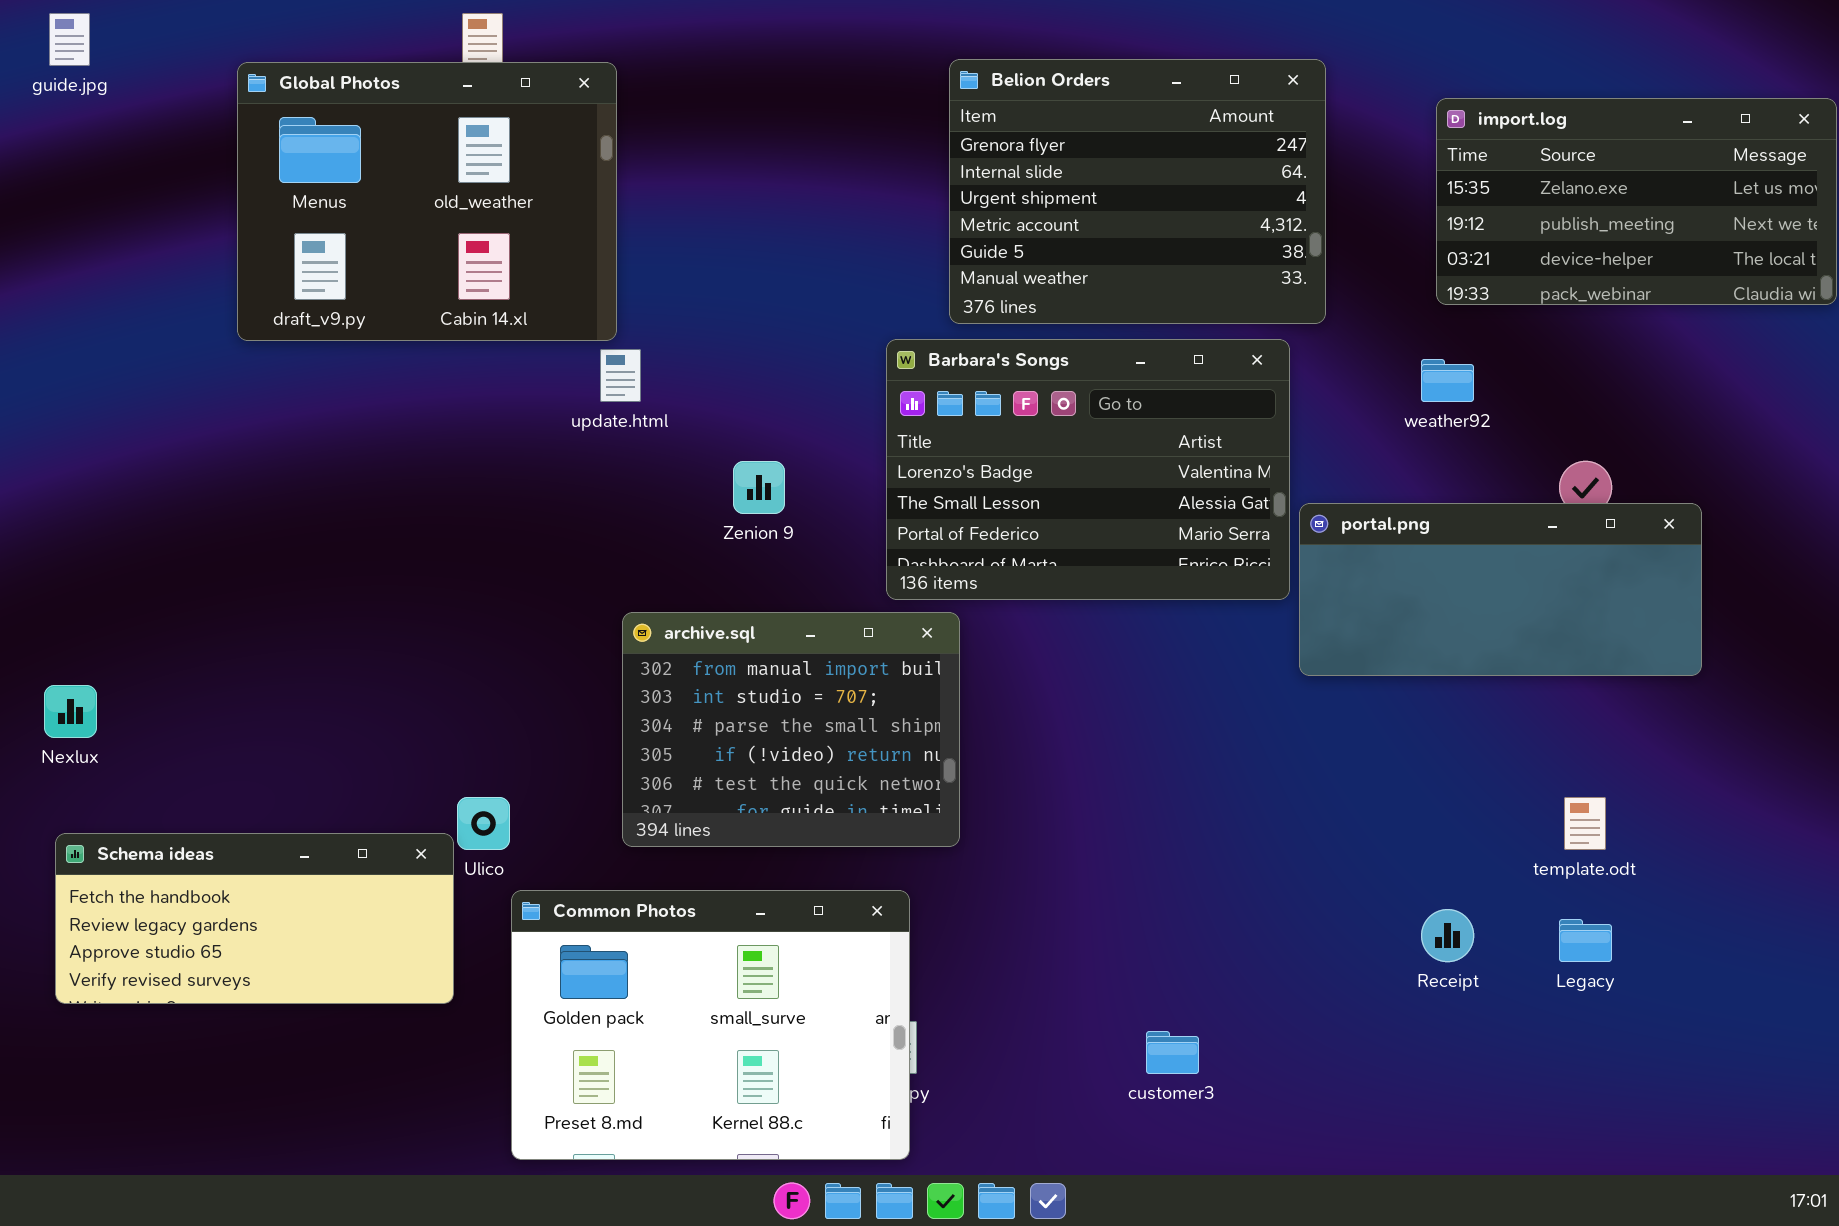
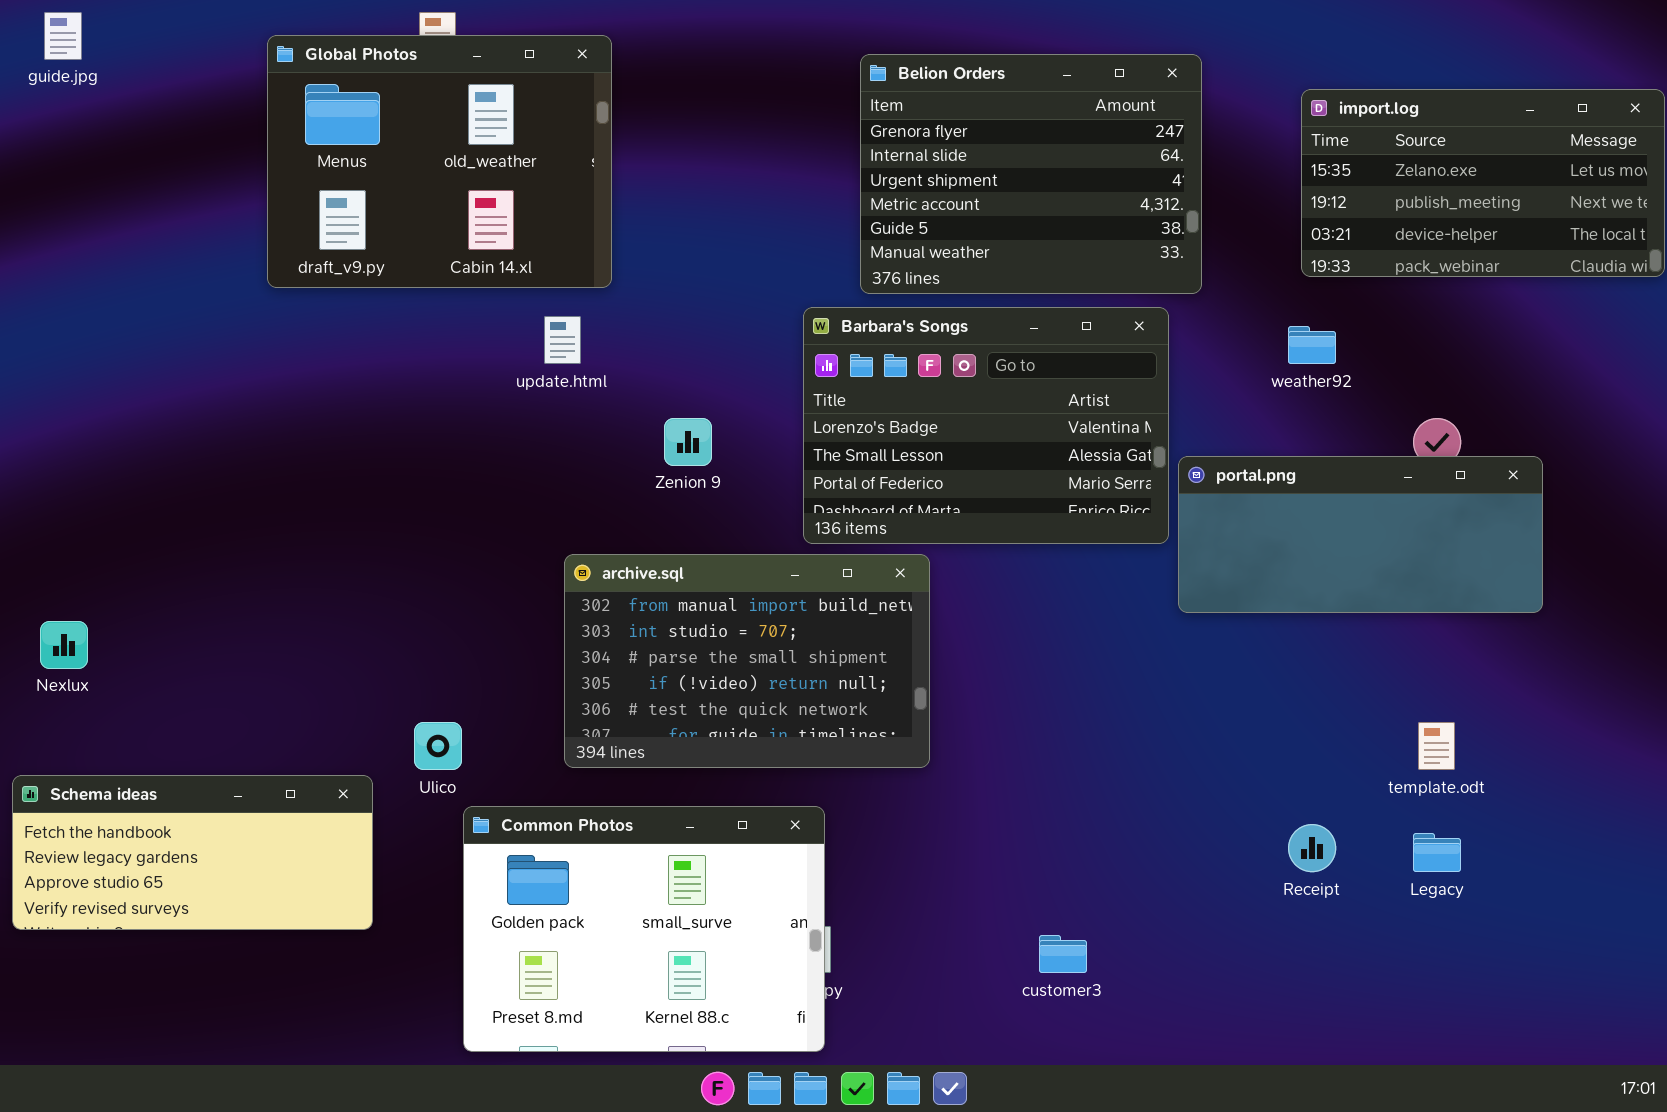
Global Photos: [237,62,617,341] -> [267,35,612,288], moved
archive.sql: [622,612,960,847] -> [564,554,930,768], resized
Schema ideas: [55,833,454,1004] -> [12,775,373,930], moved

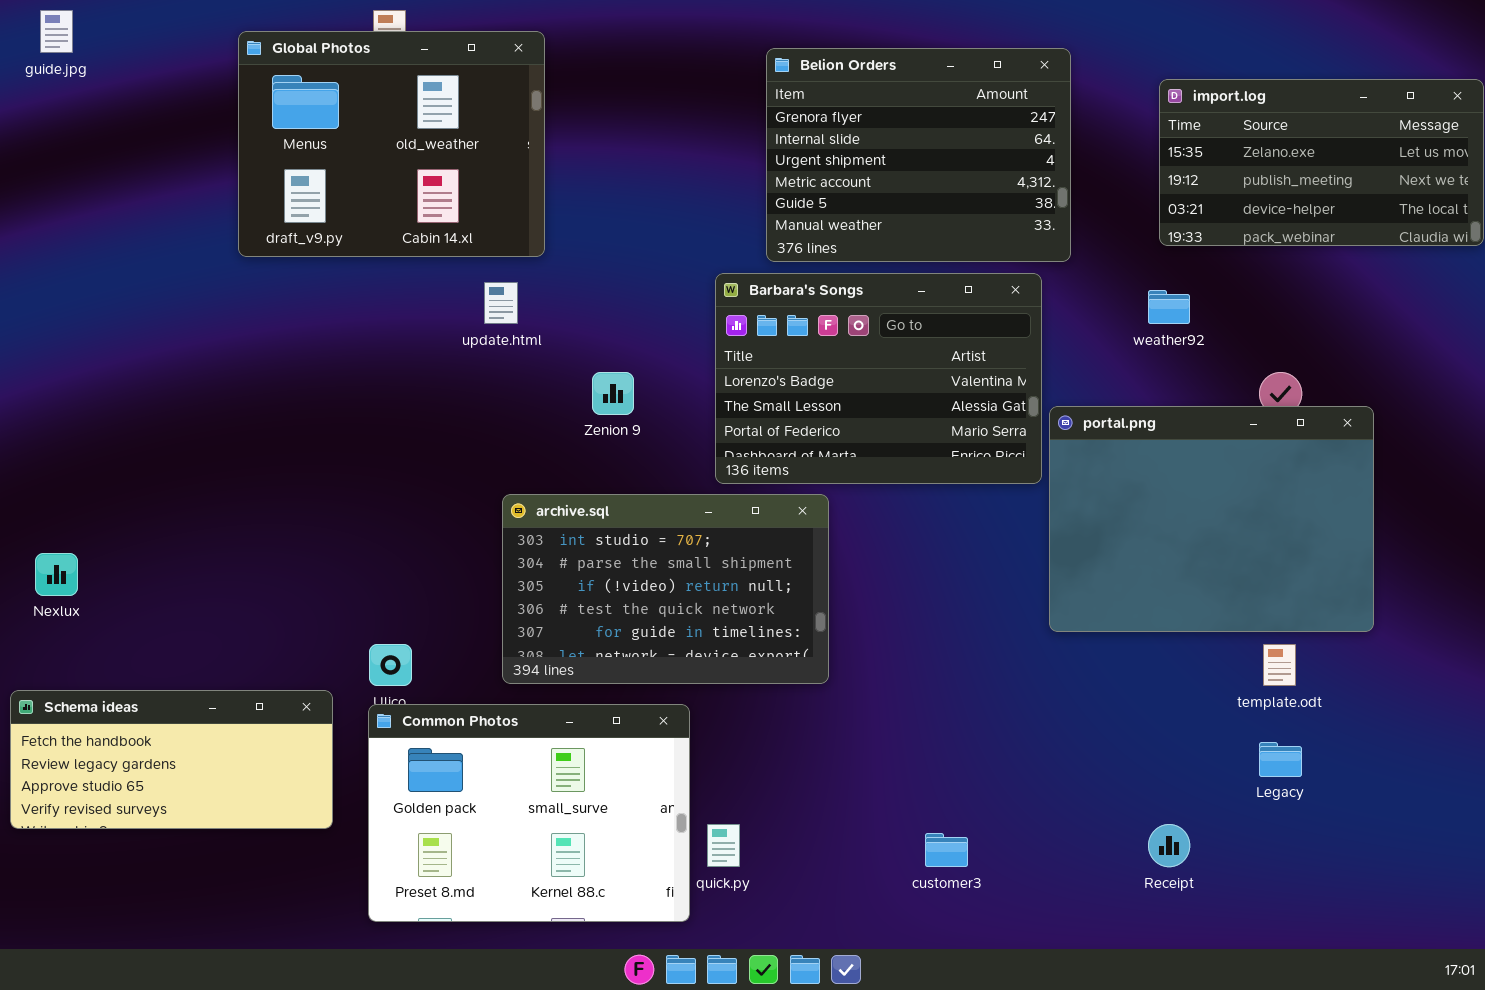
portal.png: [1178,456,1543,613] -> [1049,406,1374,632], resized
archive.sql: [564,554,930,768] -> [502,494,829,684], scrolled down 1 row
Common Photos: [463,806,825,1052] -> [368,704,690,922], moved
Receipt: [1288,824,1336,872] -> [1148,824,1190,867], moved

